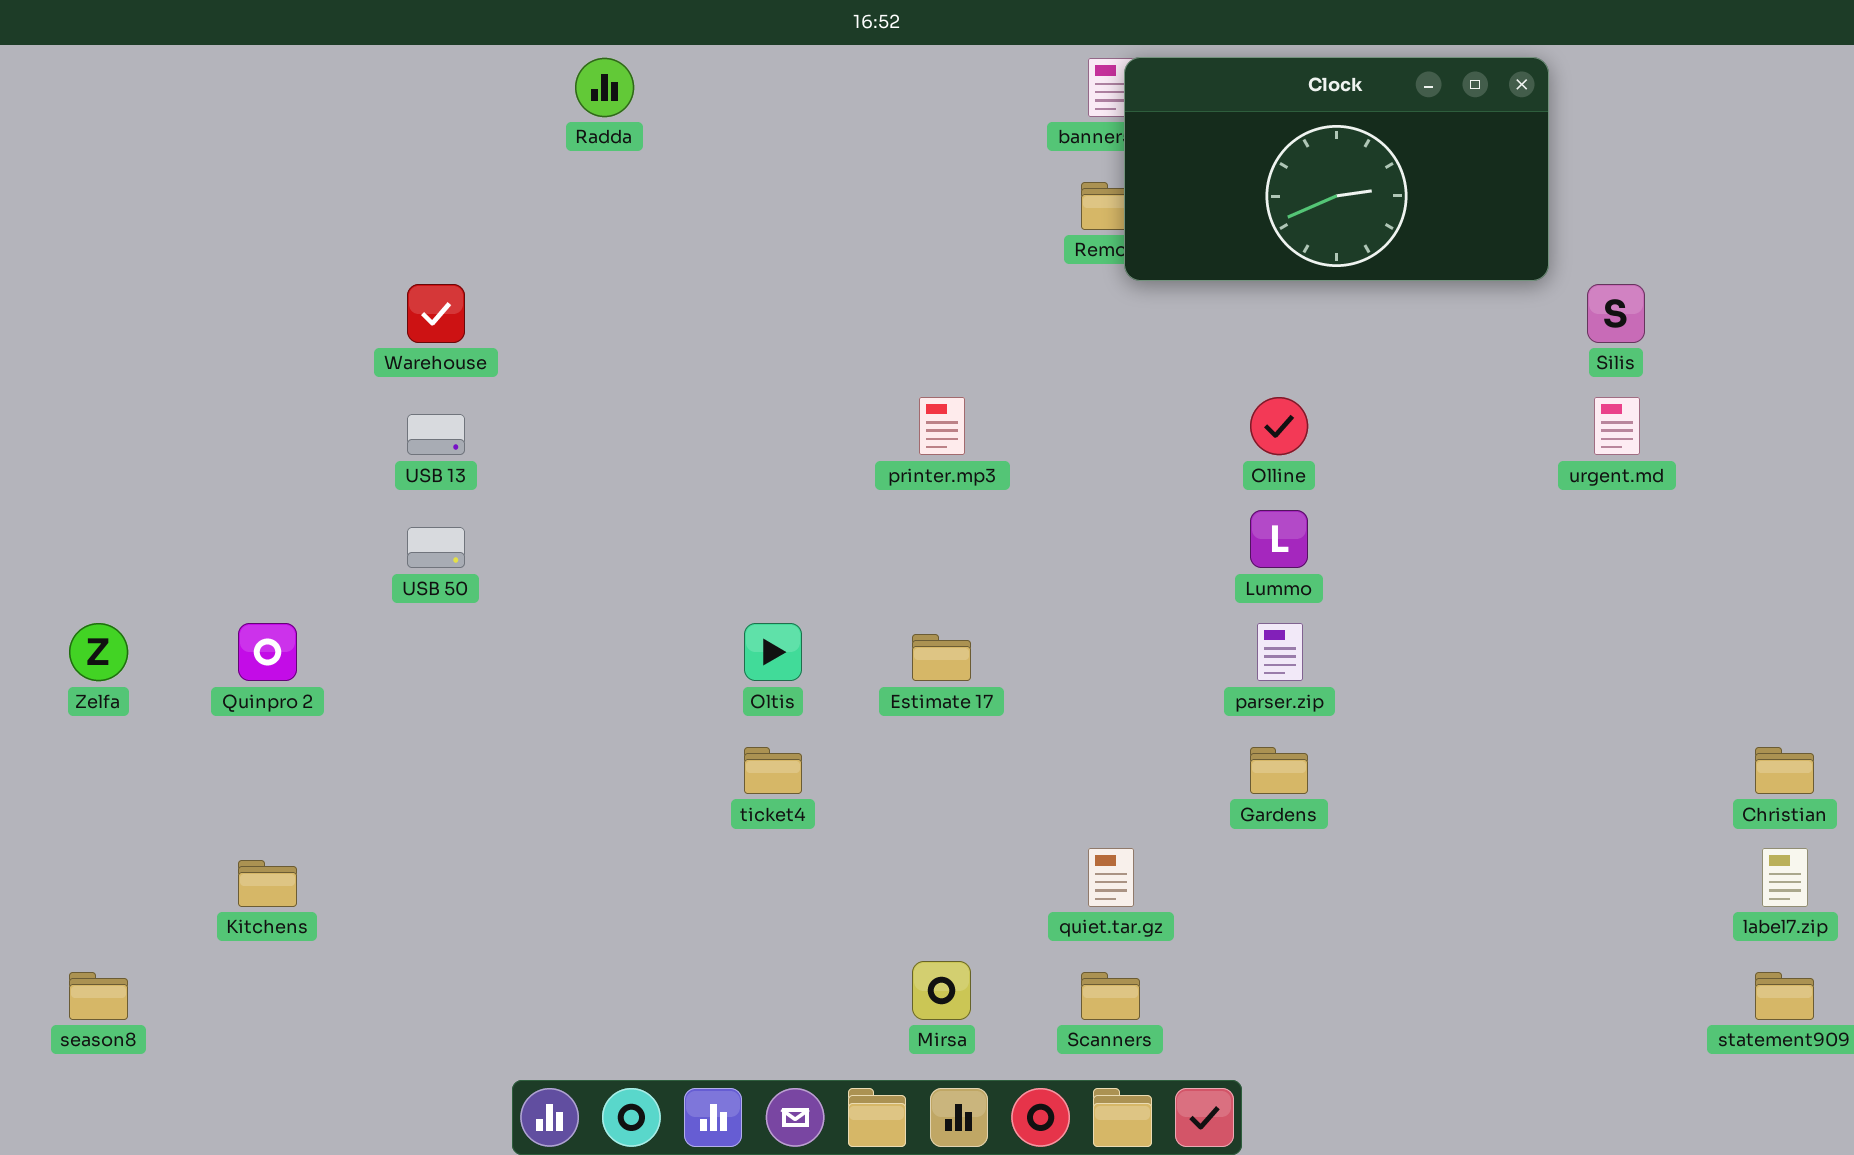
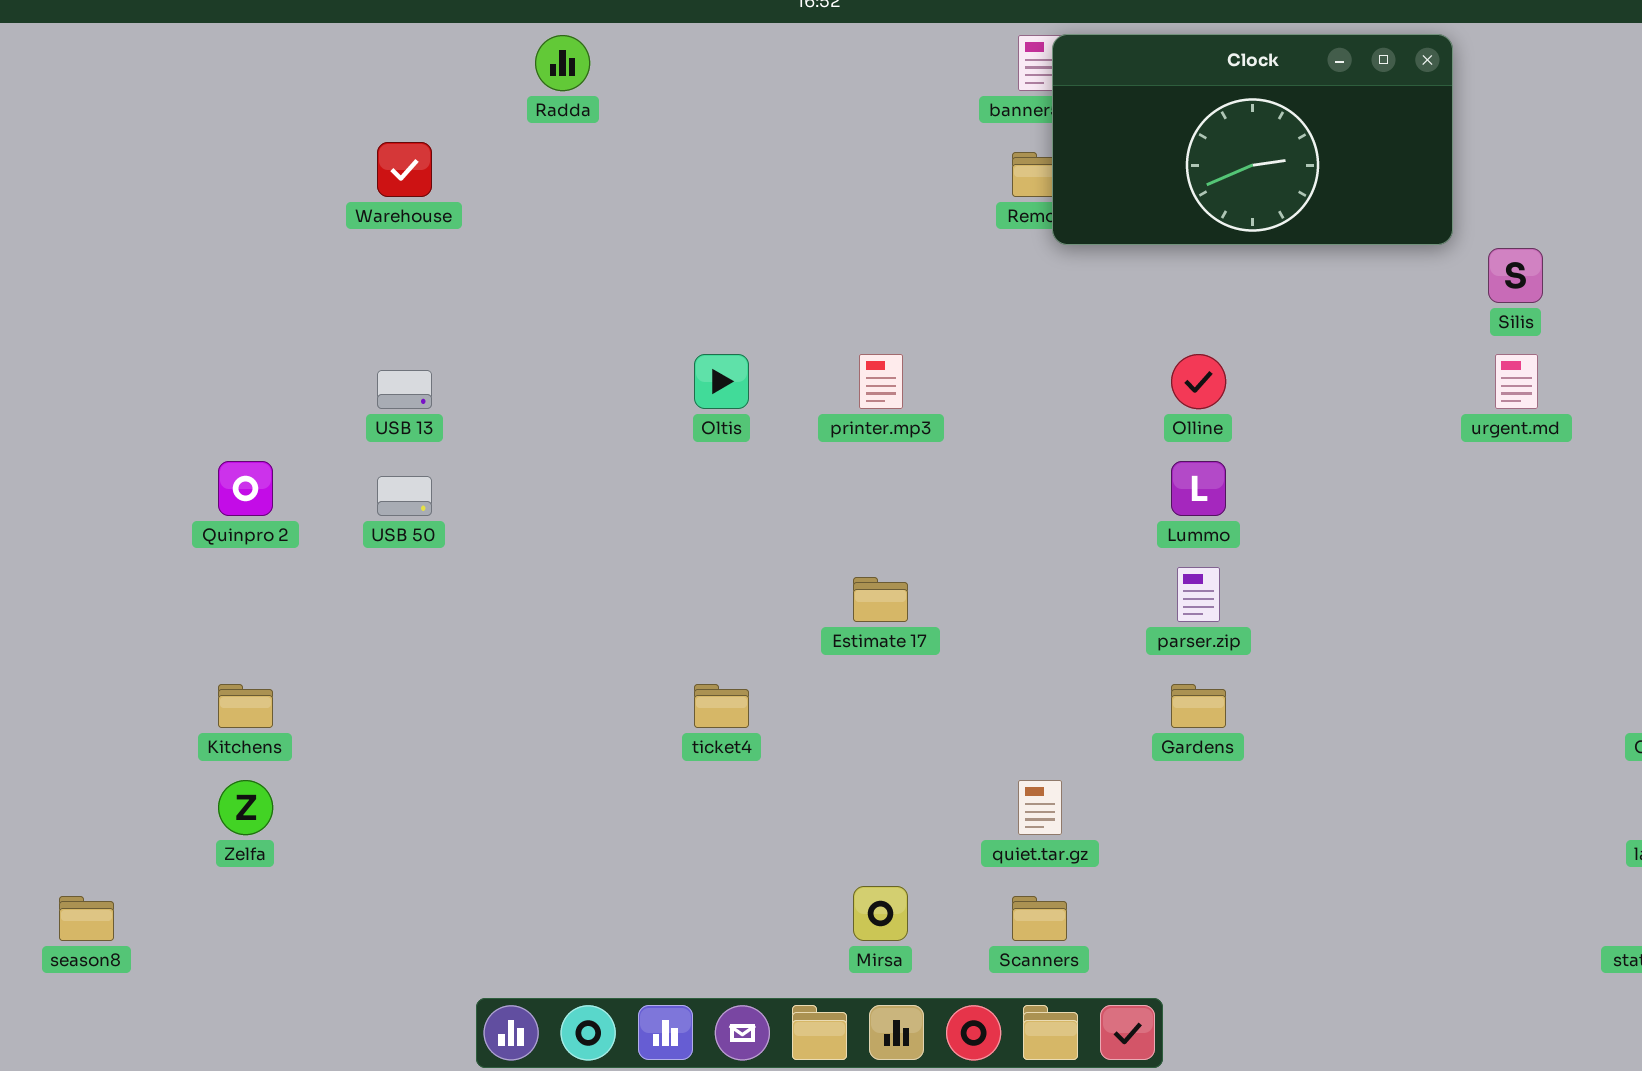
Warehouse: [407,284,465,343] -> [377,142,432,197], moved
Zelfa: [69,623,128,681] -> [218,780,273,835], moved
Quinpro 2: [238,623,297,681] -> [218,461,273,516], moved
Oltis: [744,623,802,681] -> [694,354,749,409], moved
Kitchens: [238,860,297,907] -> [218,684,273,728], moved

